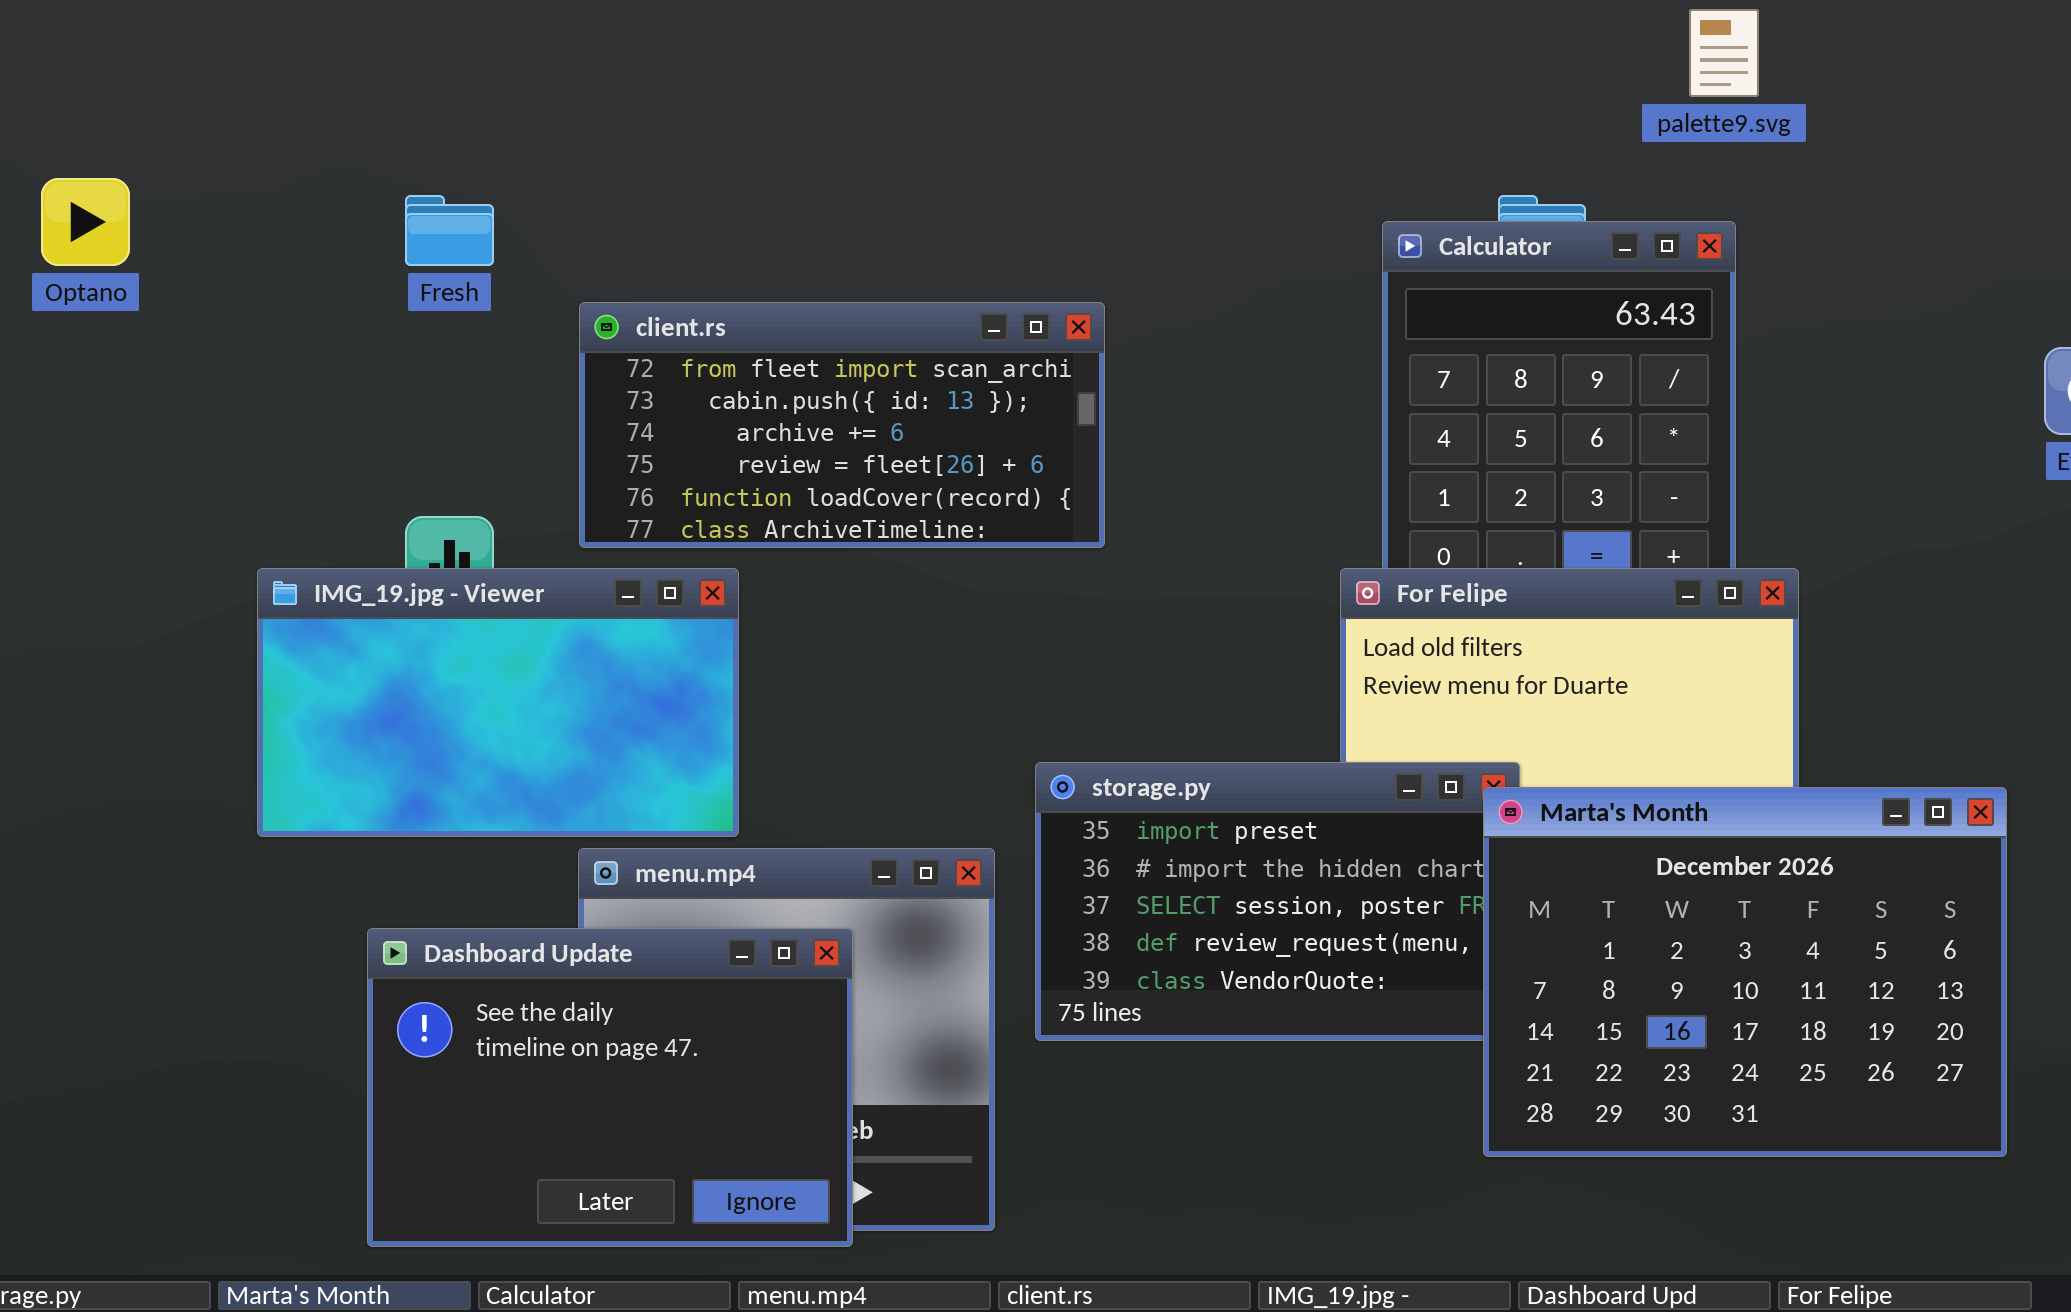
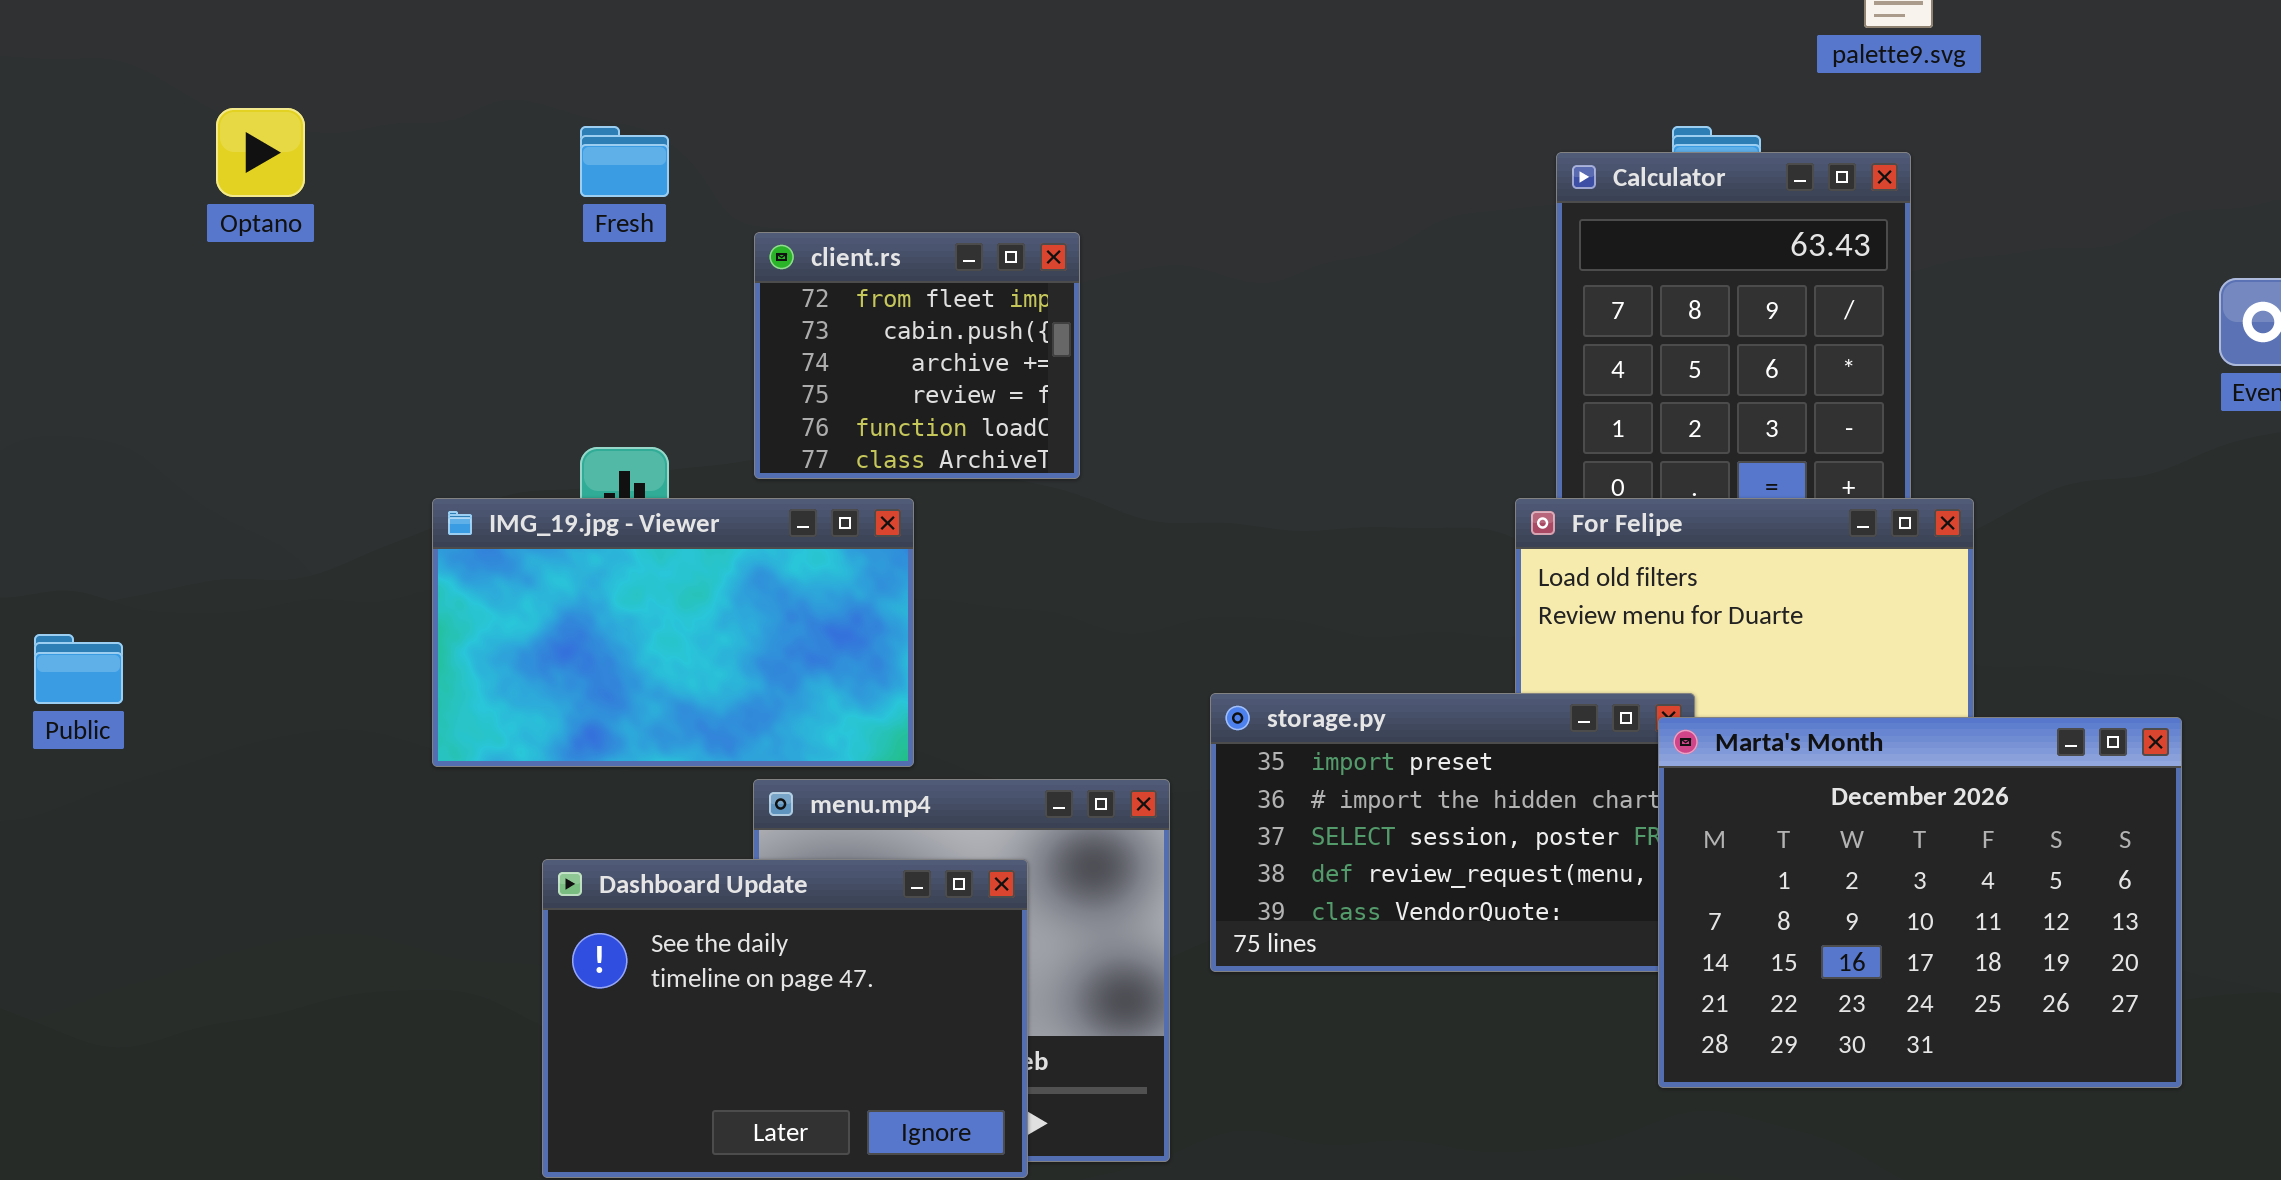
client.rs: [579,302,1105,548] -> [754,232,1080,479], resized

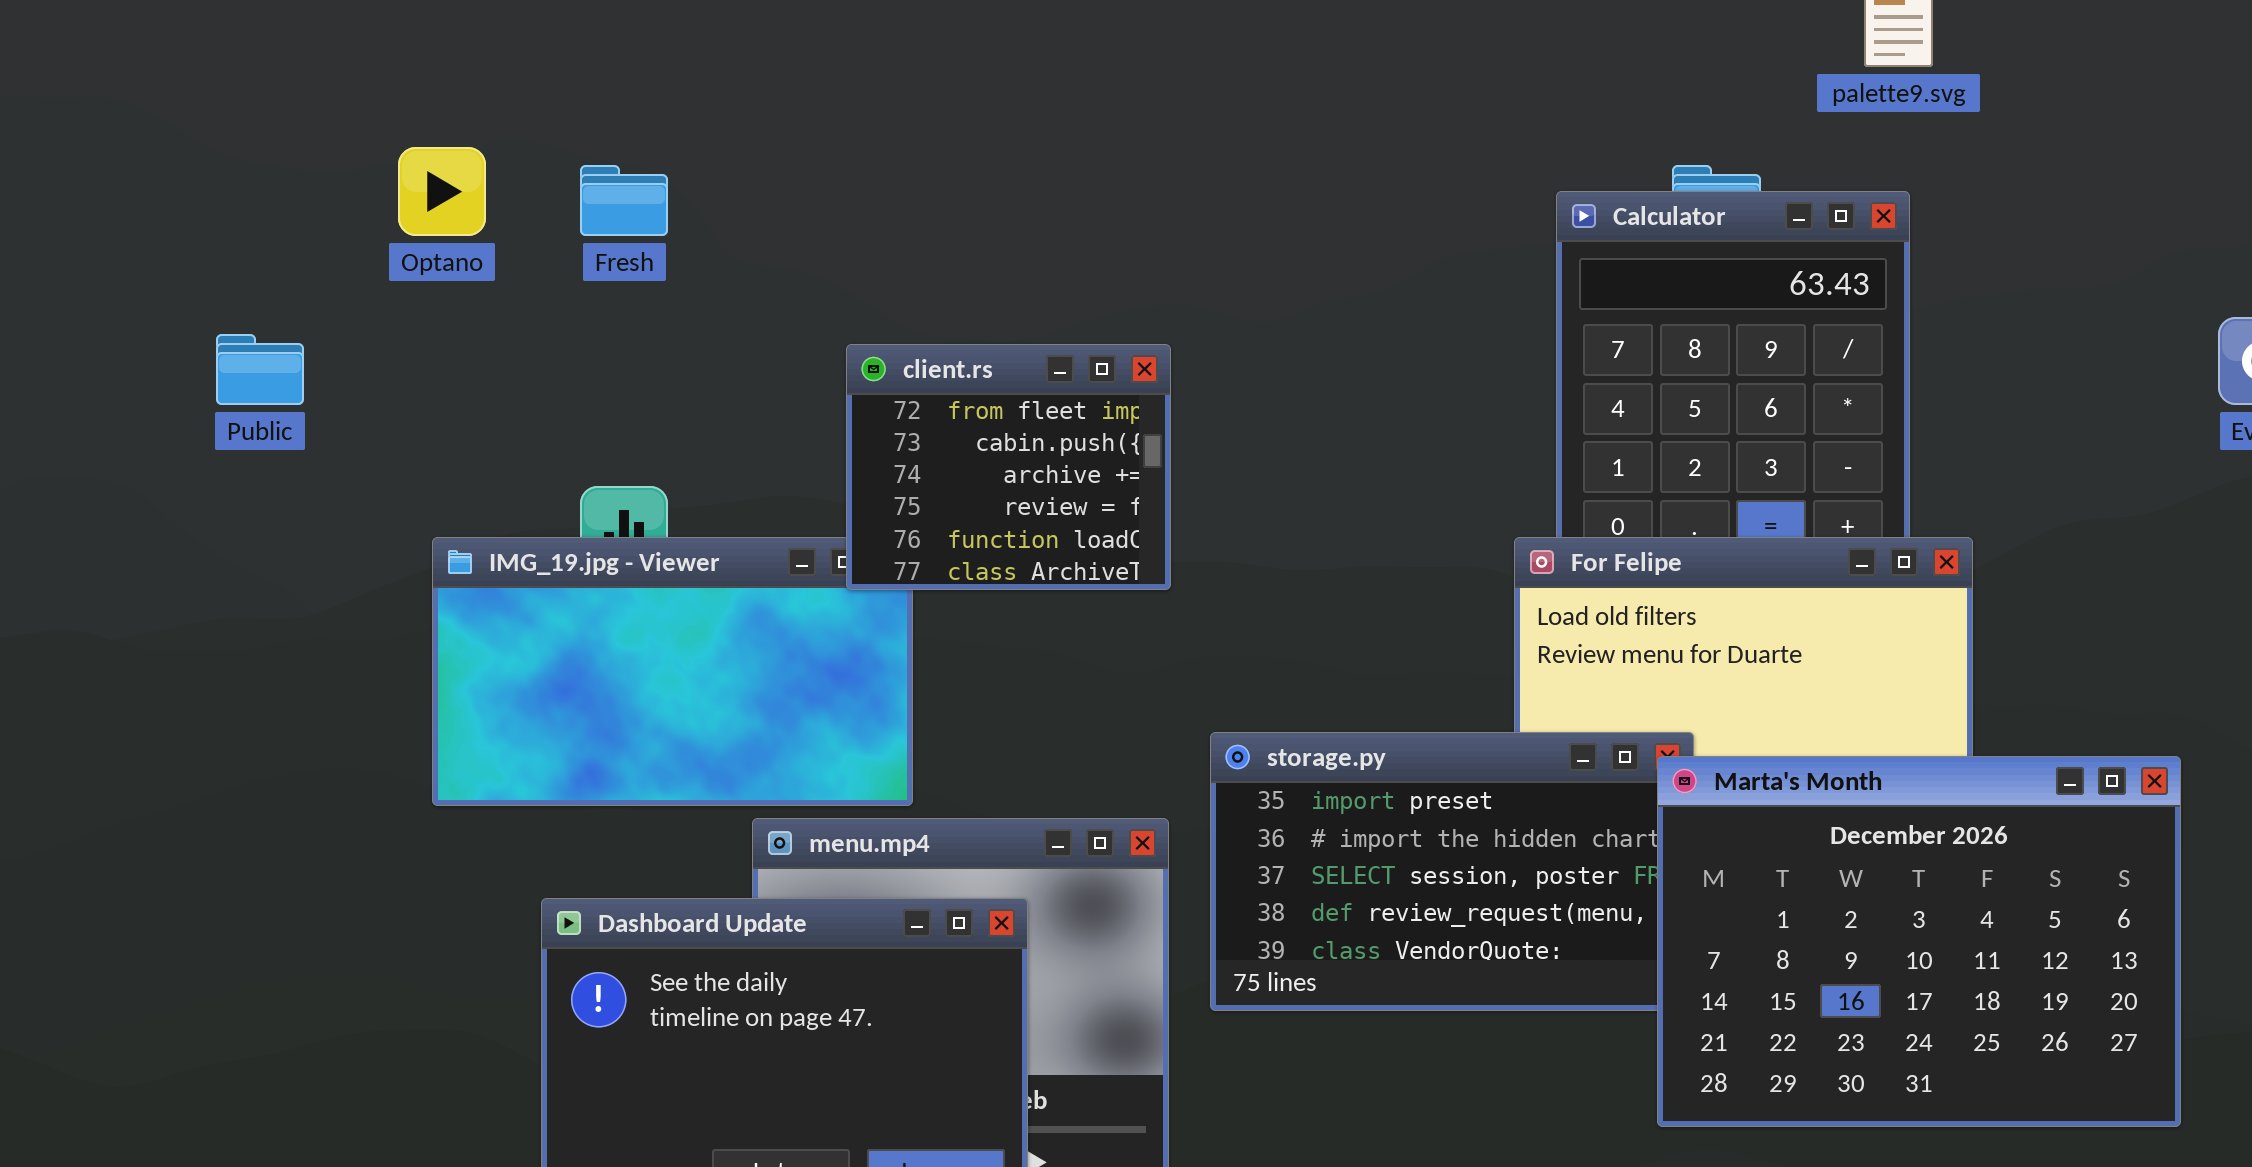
Optano: [216,108,305,197] -> [398,147,486,236], moved
client.rs: [754,232,1080,479] -> [846,344,1171,590], moved
Public: [34,634,123,704] -> [216,334,304,405], moved

